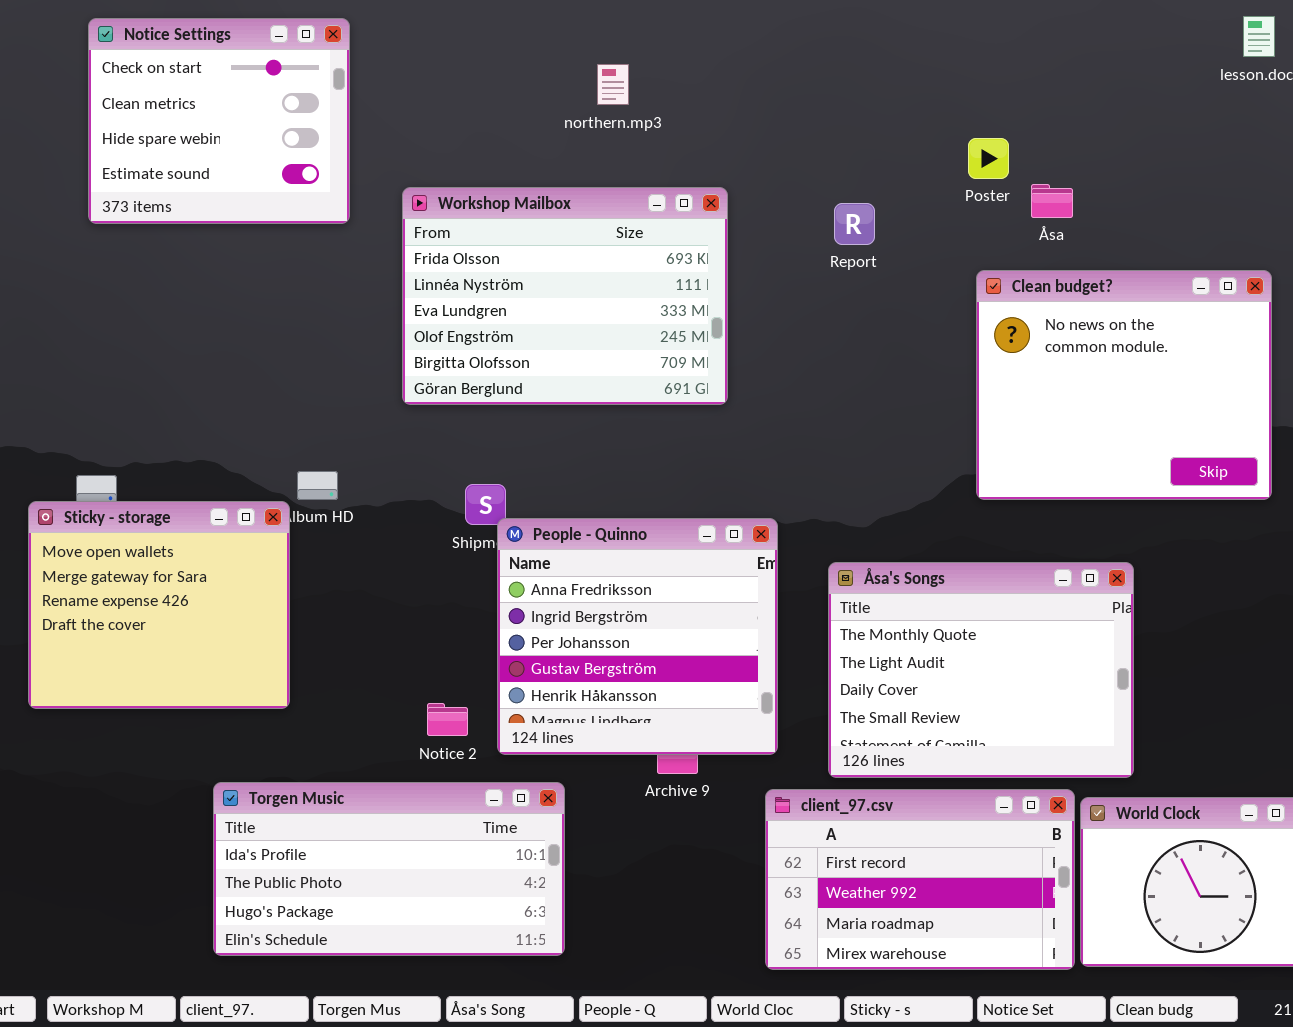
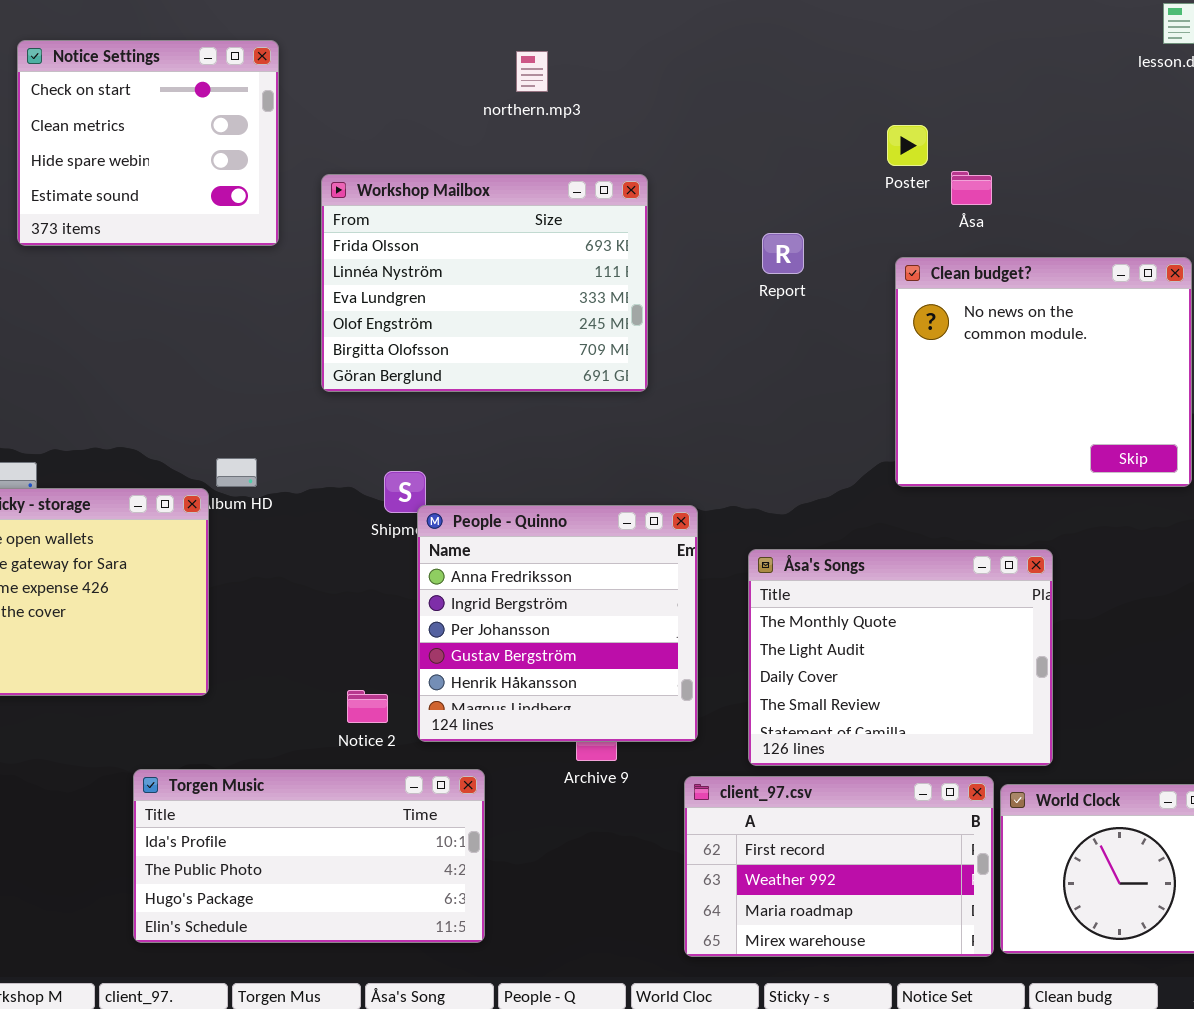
Notice Settings: [88,18,350,224] -> [17,40,279,246], moved
Report: [834,203,875,245] -> [762,233,804,274], moved

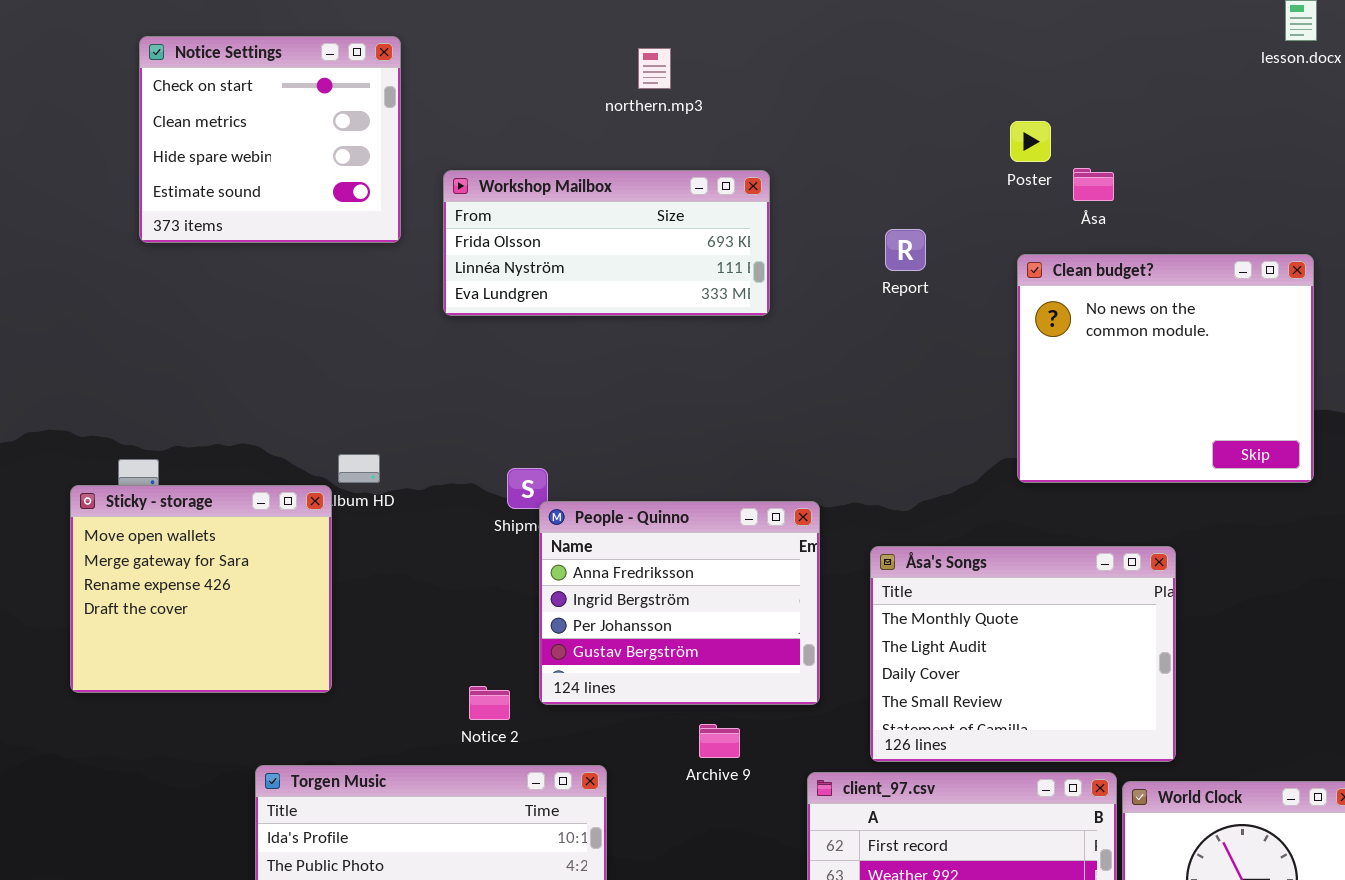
Workshop Mailbox: [321,174,648,392] -> [443,170,770,316], resized
People - Quinno: [417,505,698,742] -> [539,501,820,705], resized

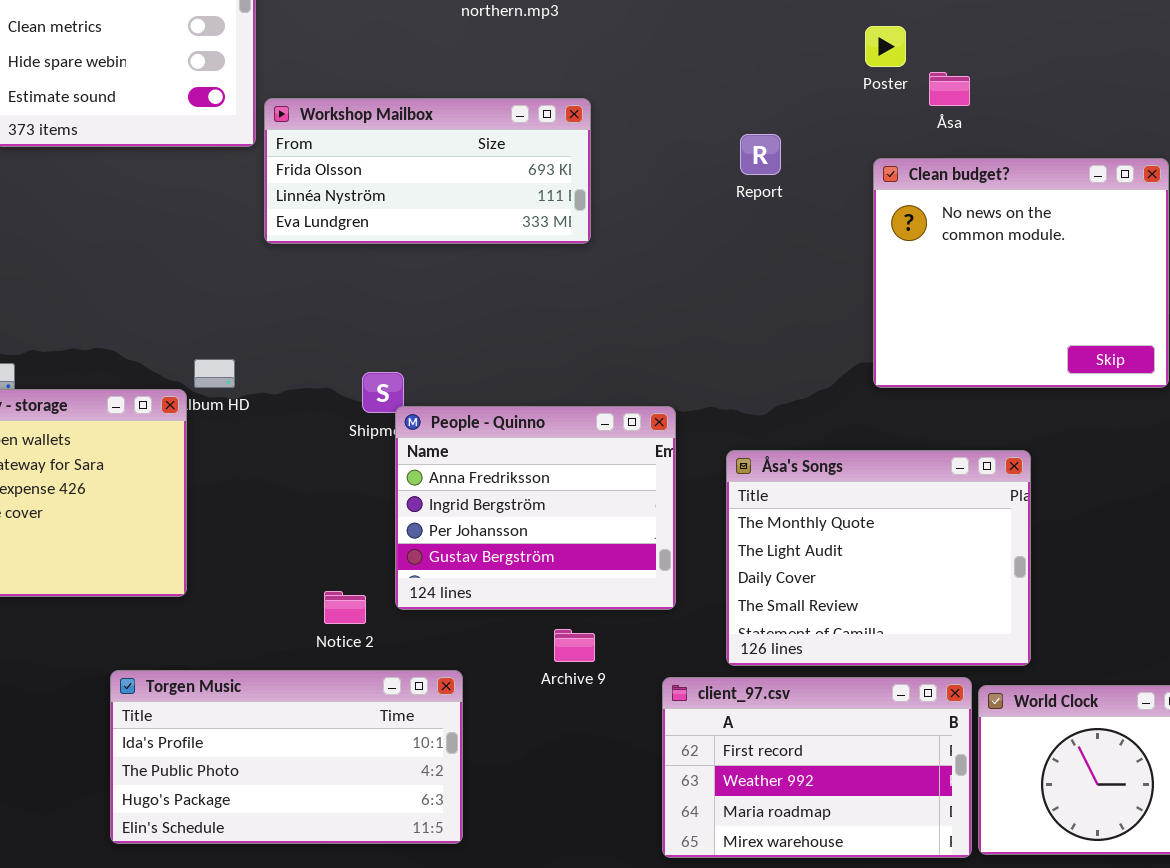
Workshop Mailbox: [443,170,770,316] -> [264,98,591,244], moved

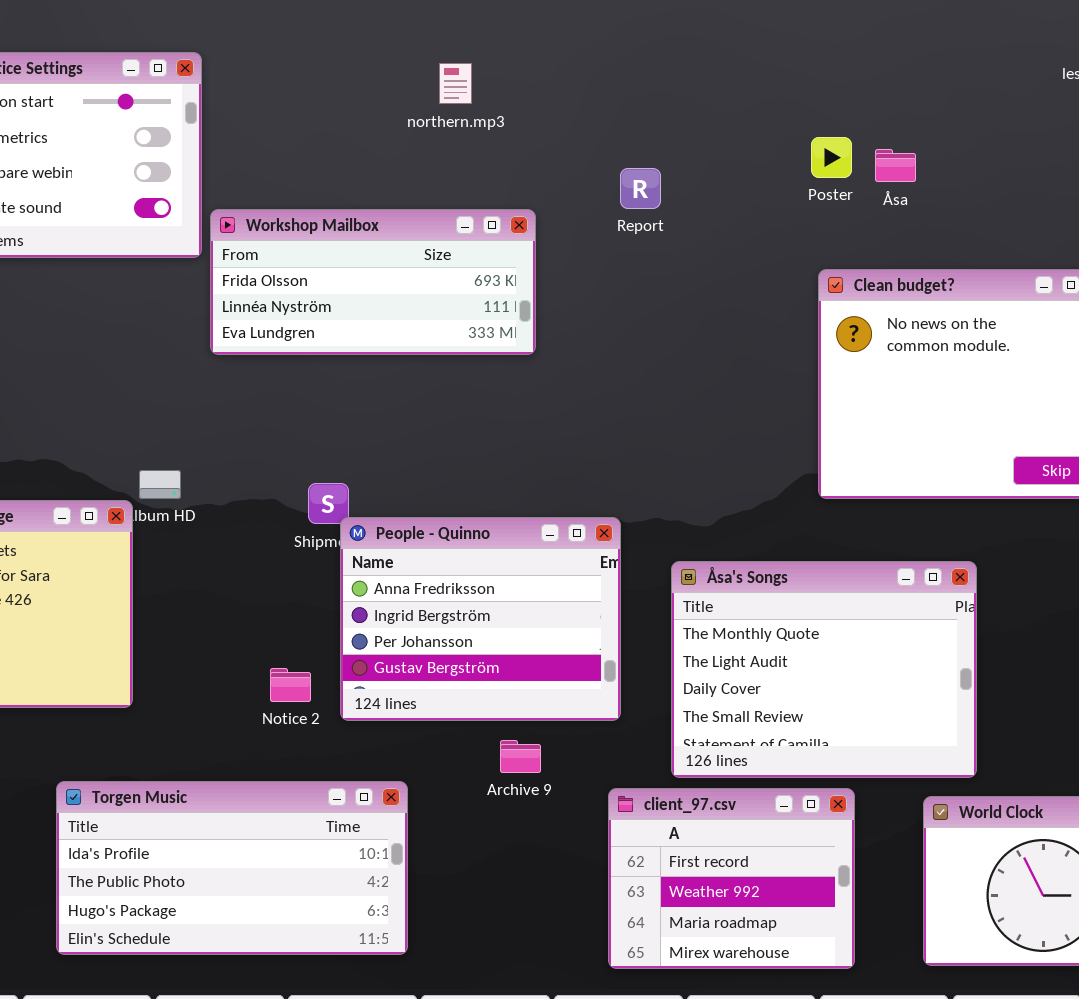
Åsa: [929,72,970,106] -> [875,149,916,182], moved
Report: [740,134,781,175] -> [620,168,661,209], moved
Notice 2: [324,591,366,624] -> [270,668,311,702], moved
client_97.csv: [662,677,972,858] -> [608,788,855,969], resized

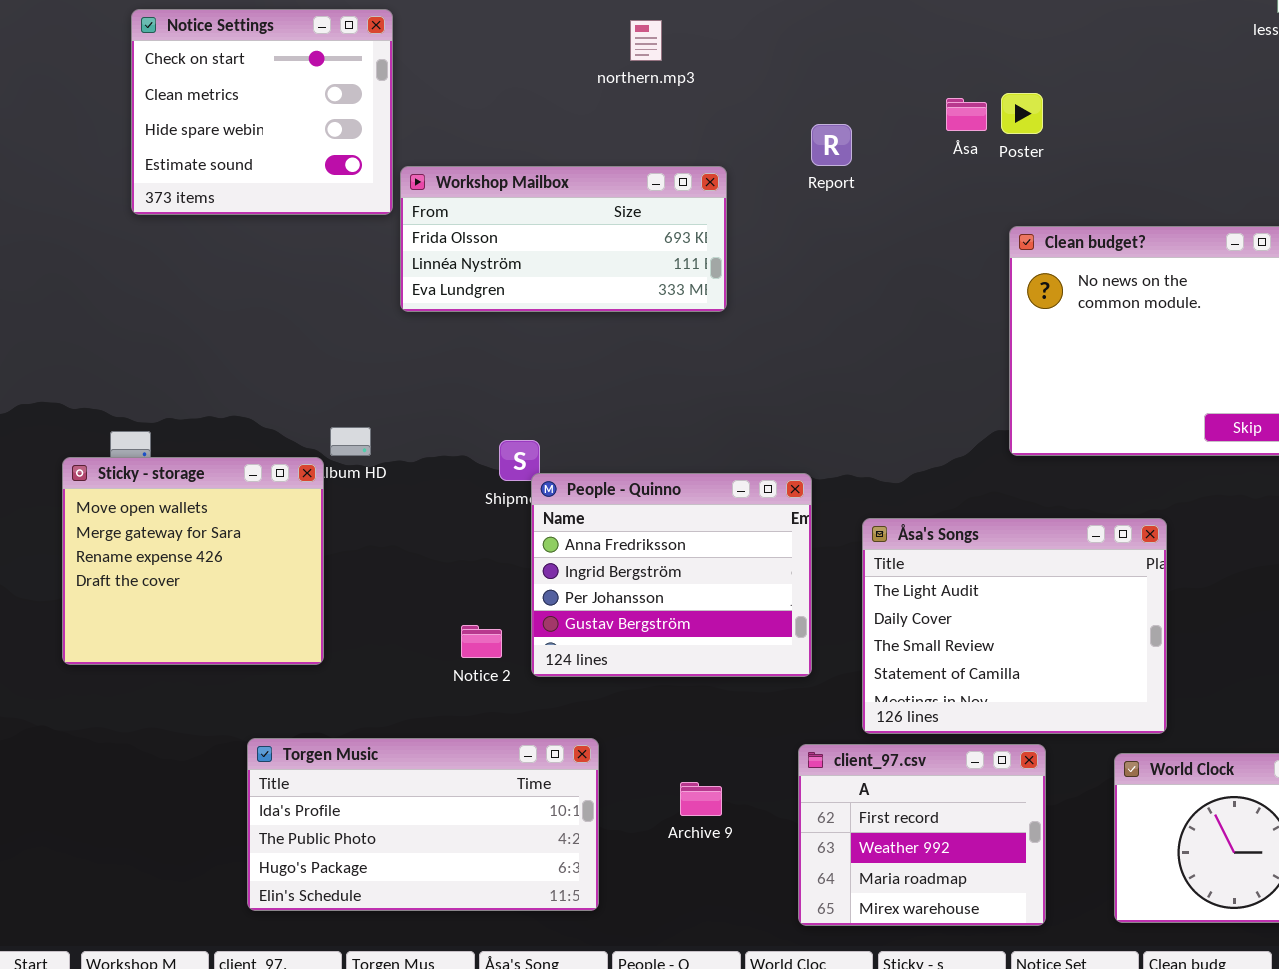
Åsa: [875,149,916,182] -> [946,98,987,131], moved
Åsa's Songs: [671,561,977,778] -> [862,518,1167,734], scrolled down 1 row
Archive 9: [500,740,541,773] -> [680,782,722,816], moved

